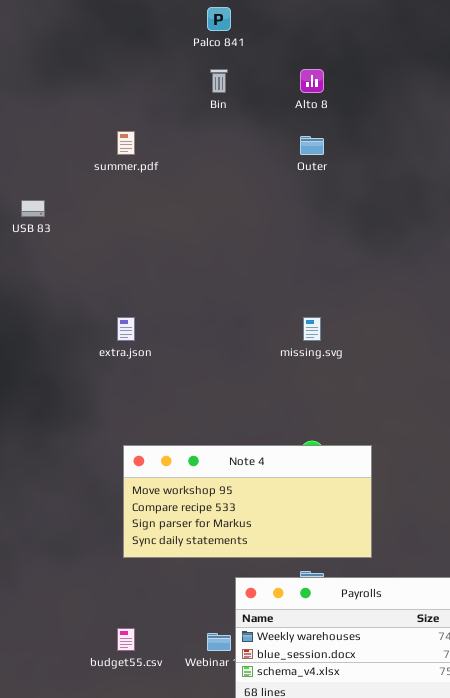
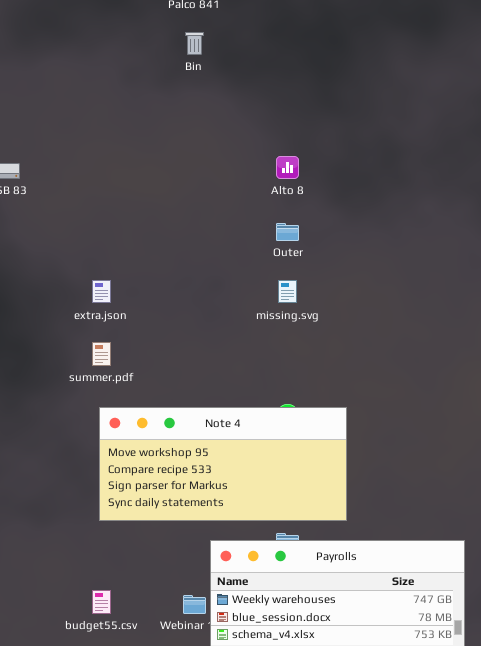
Alto 8: [300,69,324,93] -> [276,156,299,179], moved
summer.pdf: [117,131,135,155] -> [92,342,111,366], moved
Outer: [300,136,324,155] -> [276,223,299,241], moved

